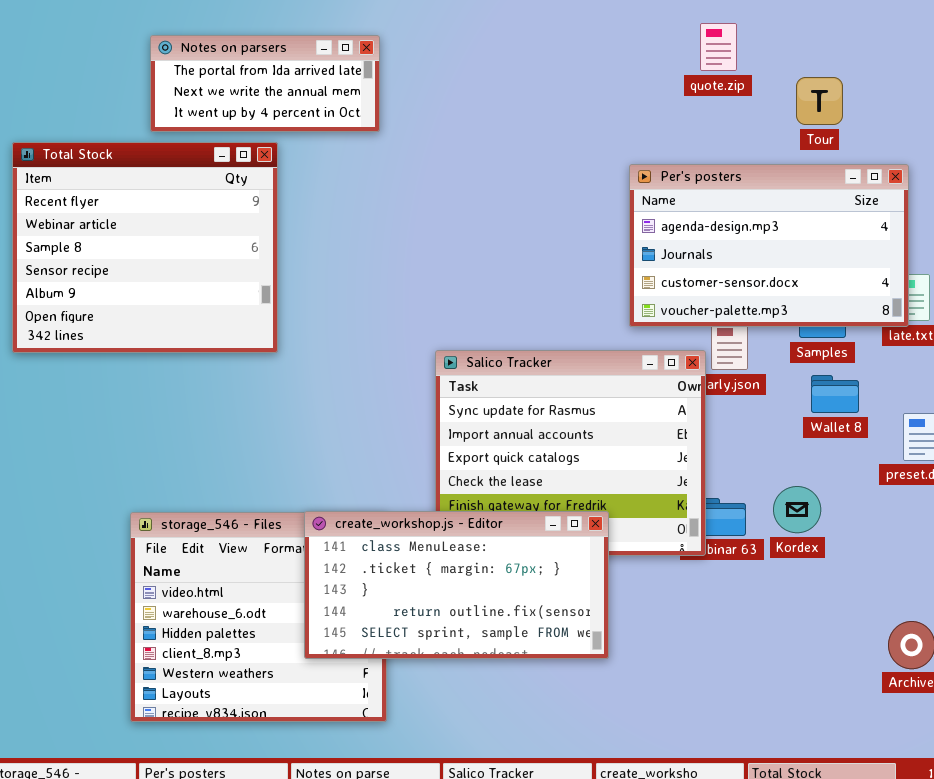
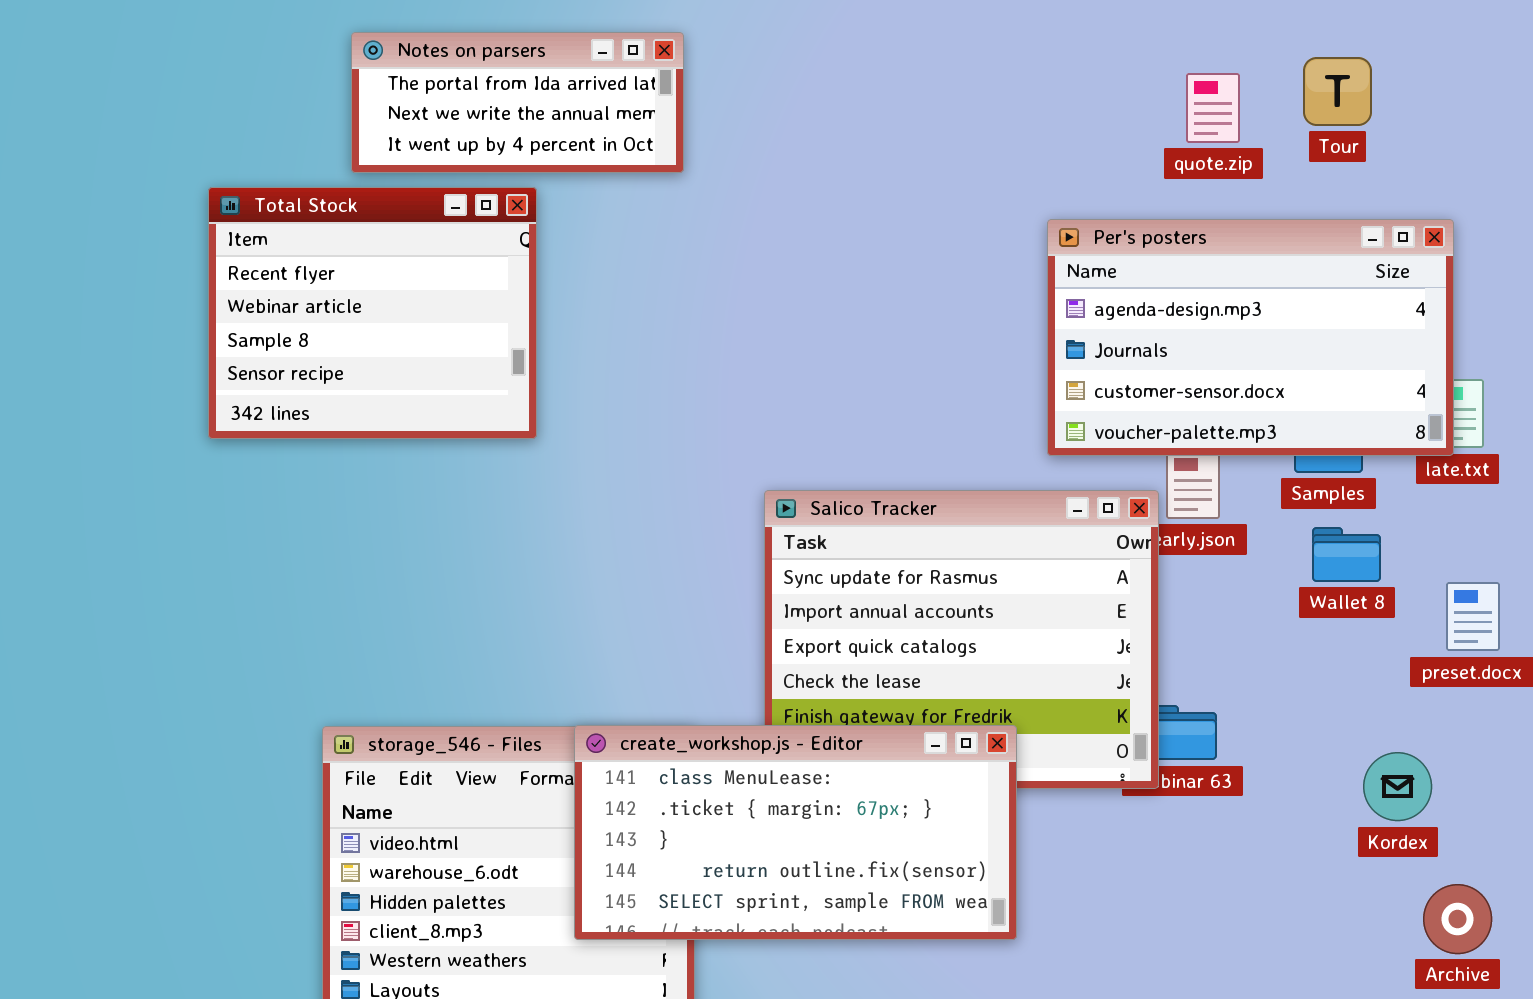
quote.zip: [700,23,737,71] -> [1186,73,1240,143], moved
Tour: [796,77,843,125] -> [1303,57,1372,126], moved
Total Stock: [12,142,278,353] -> [208,187,537,439], resized
Kordex: [773,486,821,533] -> [1363,752,1432,821], moved

